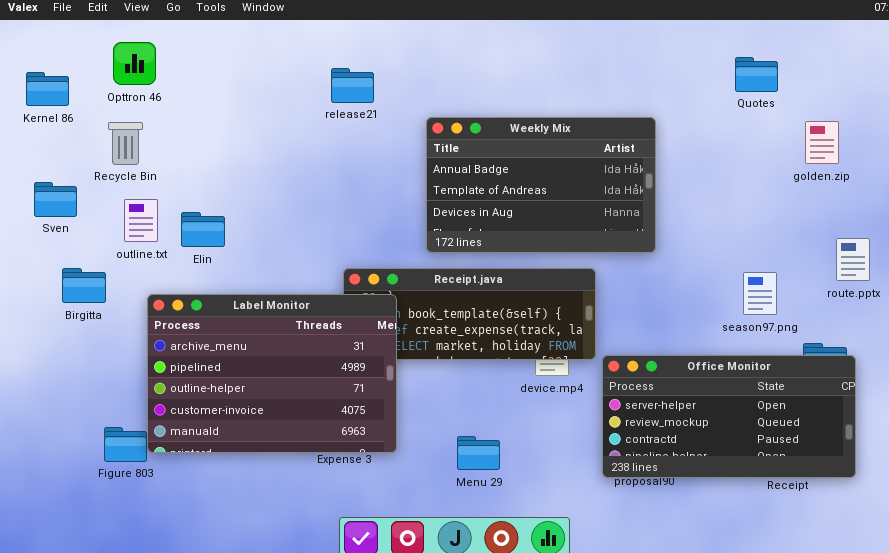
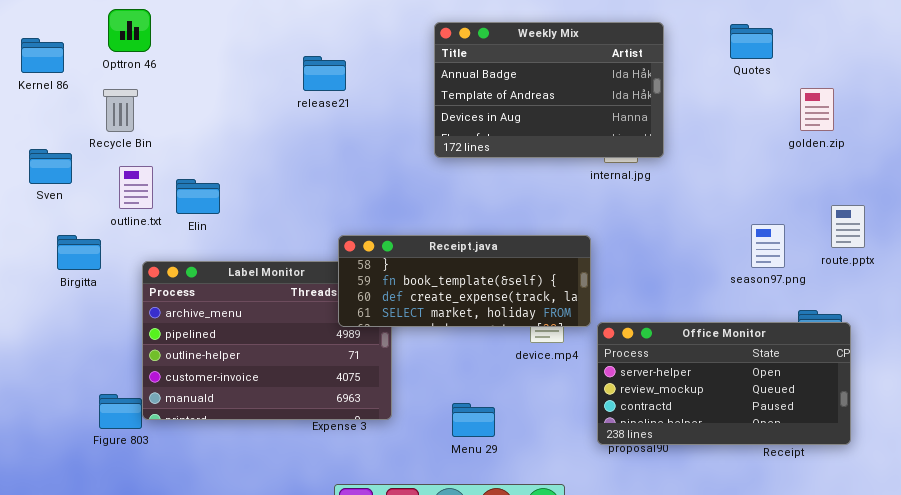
release21: [331,68,374,103] -> [303,56,346,91], moved
Weekly Mix: [426,117,656,253] -> [434,22,664,158], moved
Receipt.java: [343,268,596,360] -> [338,235,591,327], raised
season97.png: [743,272,777,315] -> [751,224,785,268], moved

